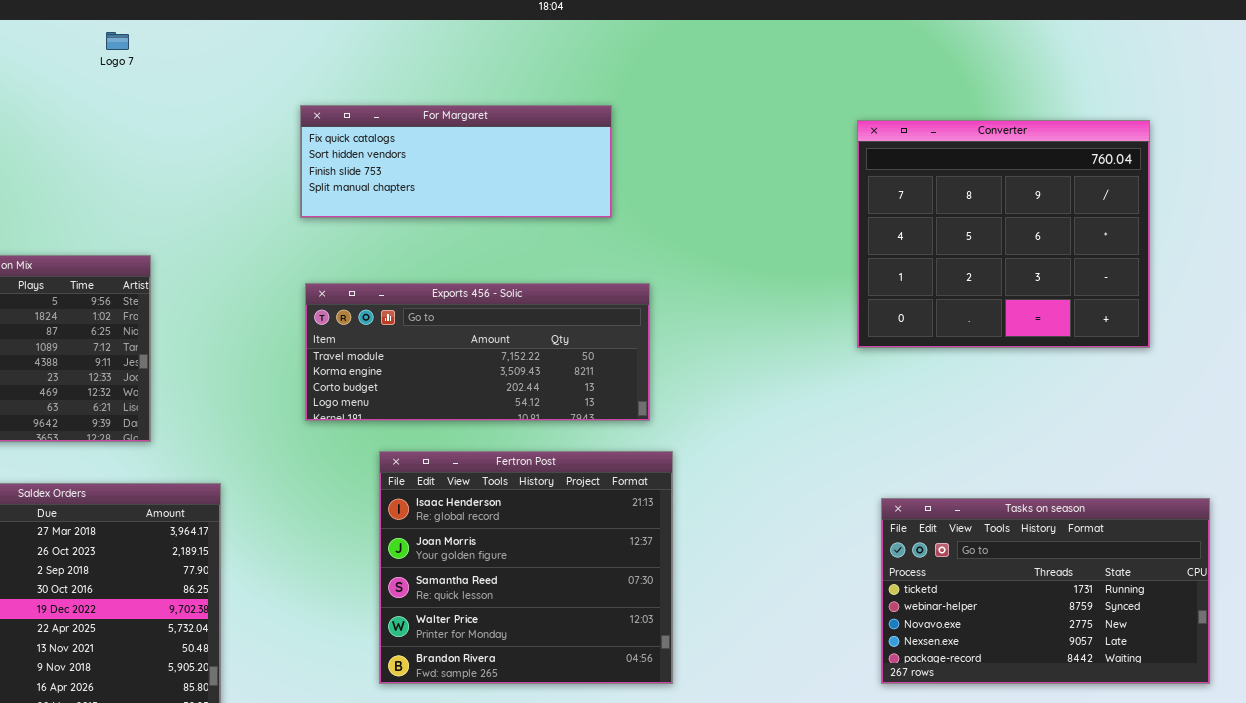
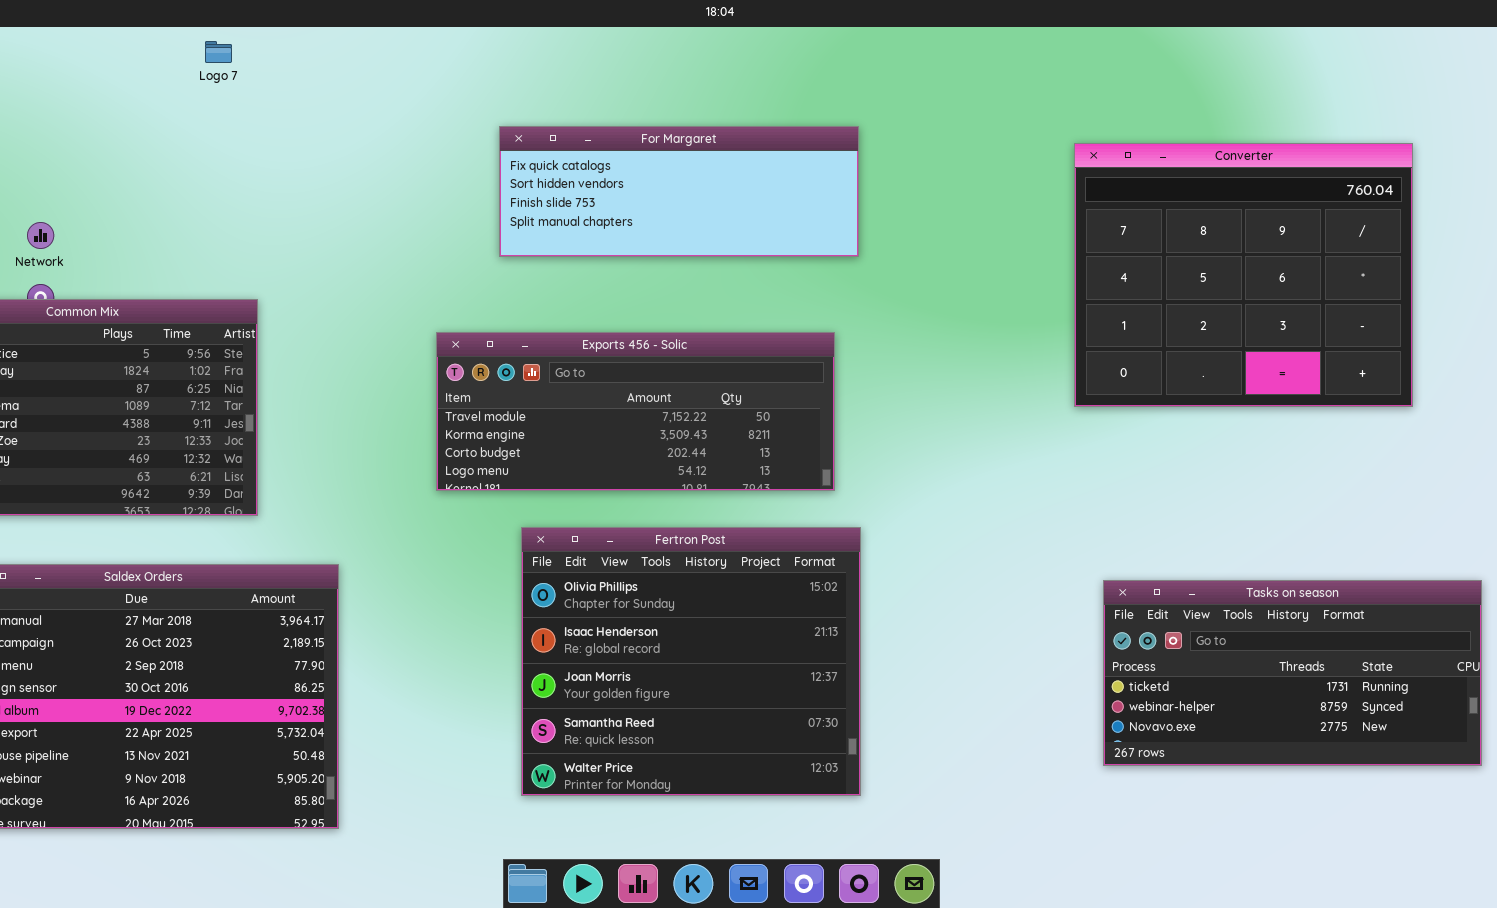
For Margaret: [300,105,612,218] -> [499,126,859,257], moved
Fertron Post: [379,451,673,684] -> [521,527,861,796], scrolled up 1 row
Tasks on season: [881,498,1210,684] -> [1103,580,1482,766], resized

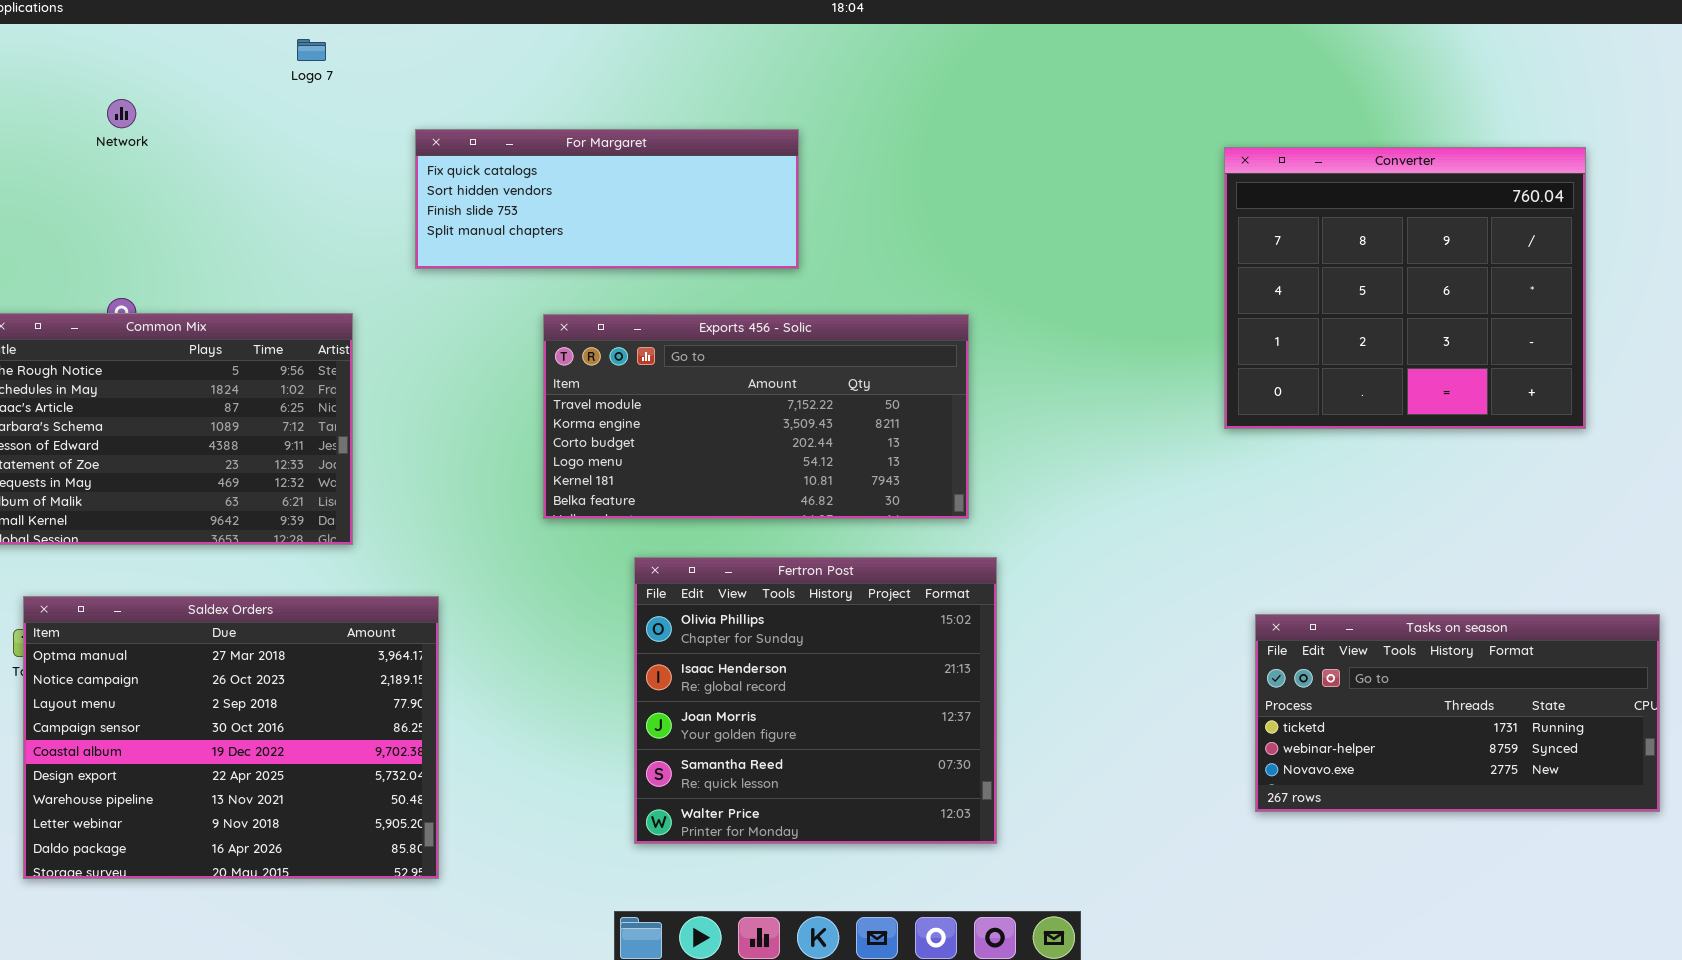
For Margaret: [499,126,859,257] -> [415,129,799,269], moved
Network: [27,222,54,249] -> [107,99,136,128], moved
Exports 456 - Solic: [436,332,835,491] -> [543,314,969,519], resized

